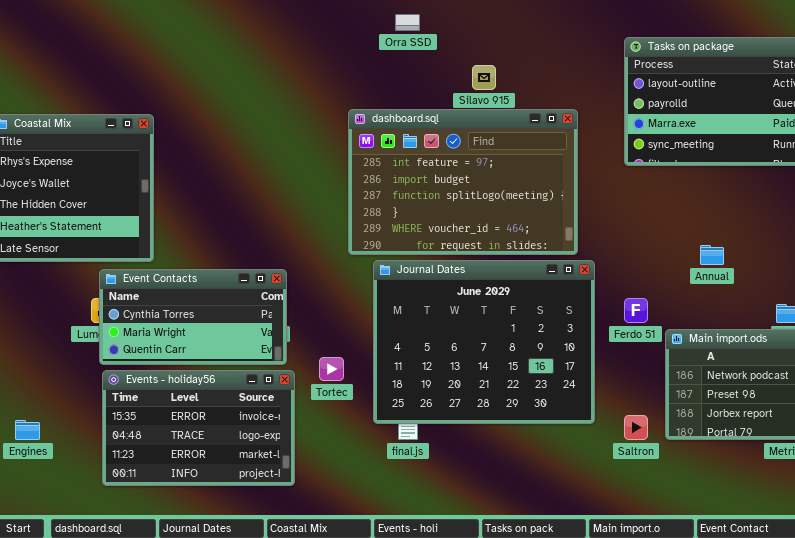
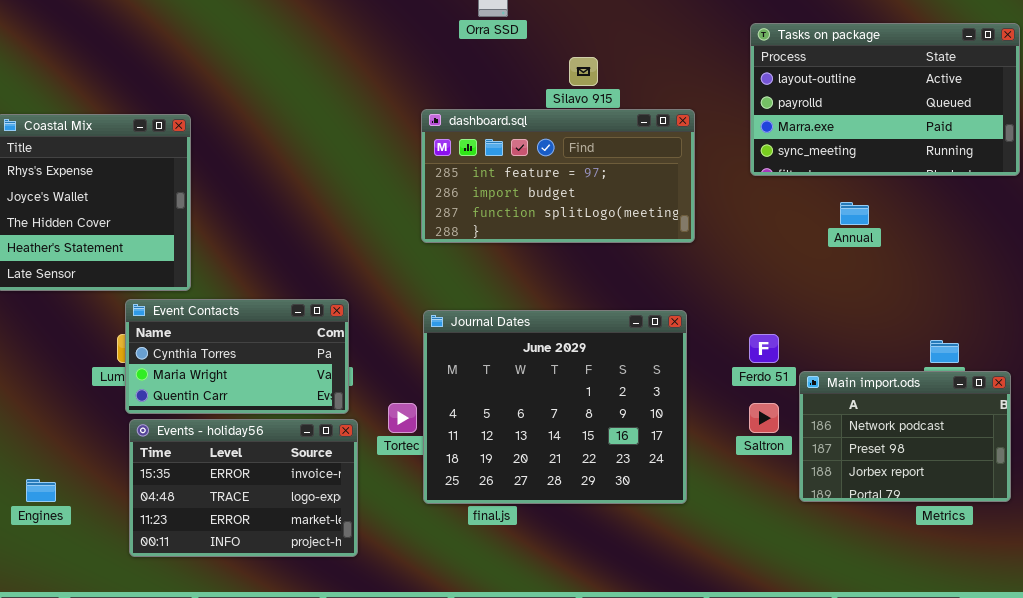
dashboard.sql: [348,109,578,255] -> [421,109,695,243], resized
Annual: [700,245,724,265] -> [840,202,869,225], moved
Journal Dates: [373,260,595,424] -> [423,310,687,504], moved
Saltron: [624,415,648,440] -> [749,403,779,433], moved

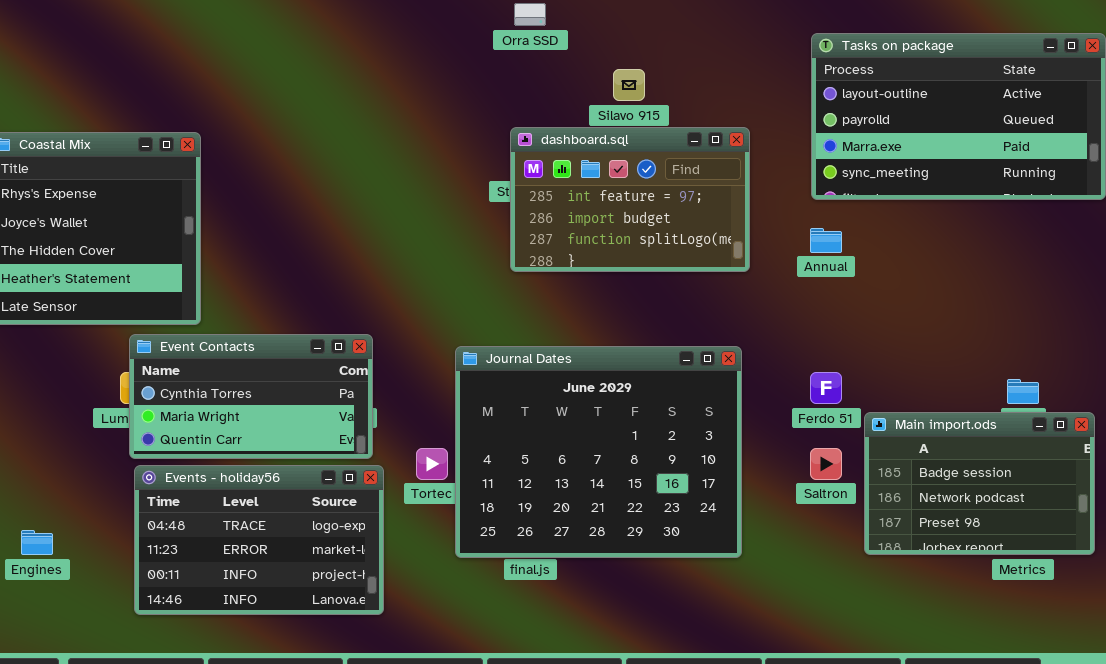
dashboard.sql: [421,109,695,243] -> [510,127,750,272], resized
Annual: [840,202,869,225] -> [810,228,842,253], moved
Main import.ods: [799,371,1011,502] -> [864,412,1095,555], scrolled up 1 row
Events - holiday56: [129,419,358,557] -> [134,465,384,615], scrolled down 1 row

